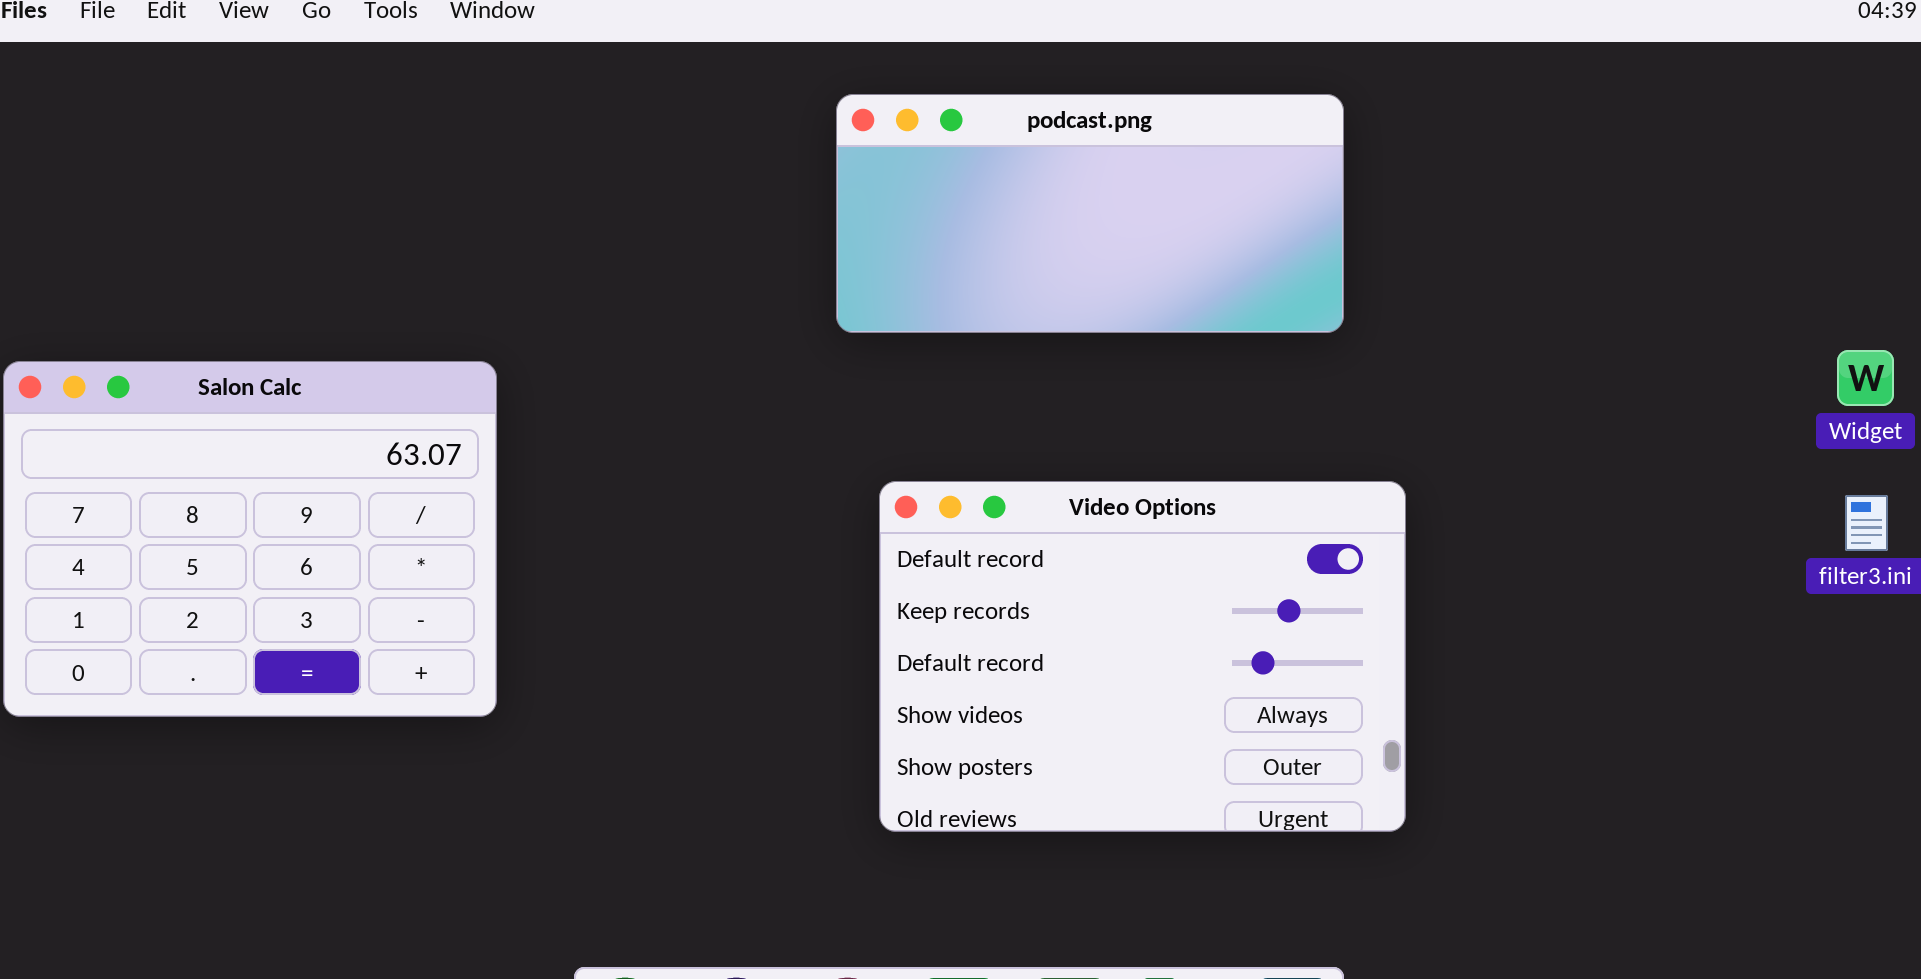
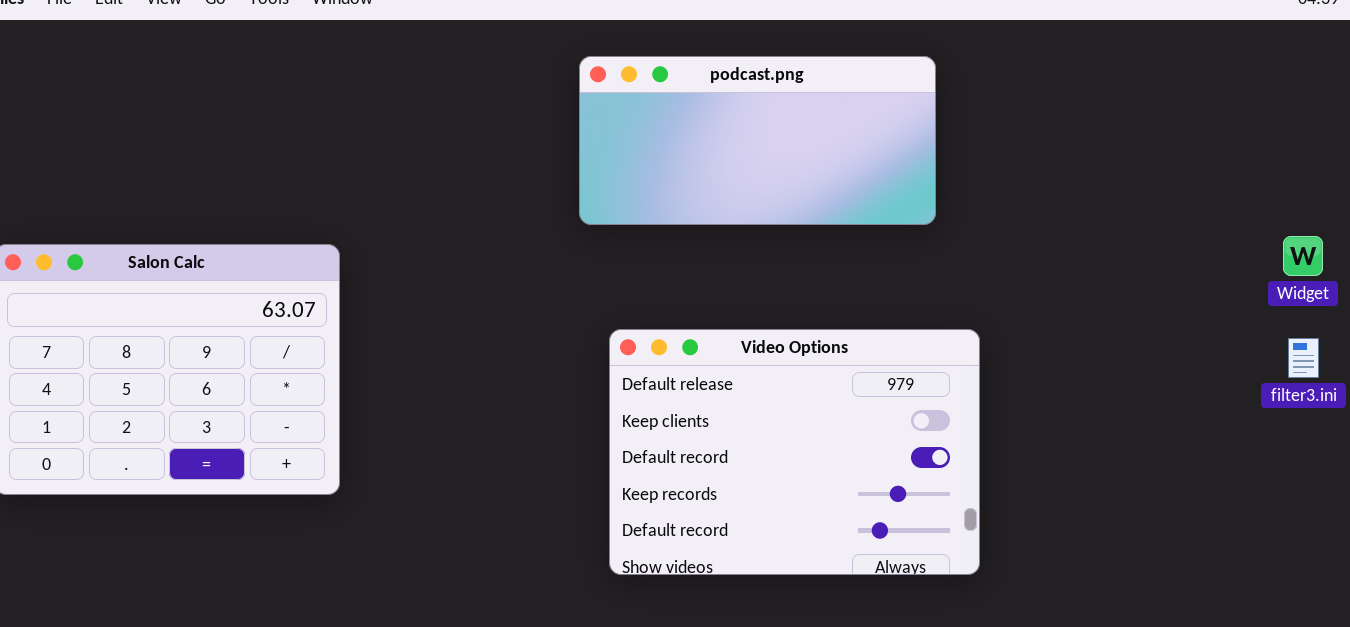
Video Options: [879,481,1406,832] -> [609,329,980,575], scrolled up 2 rows

